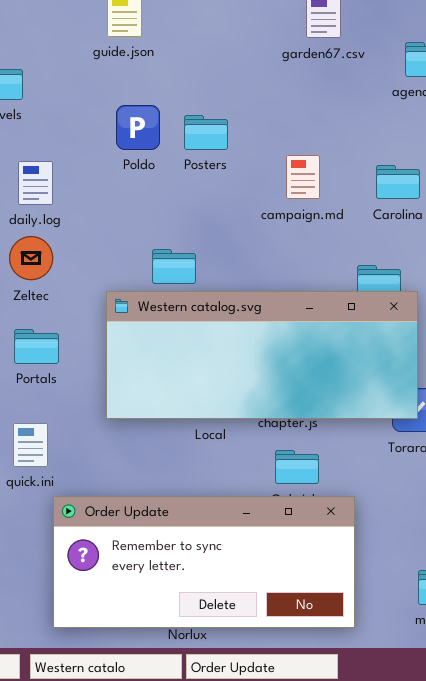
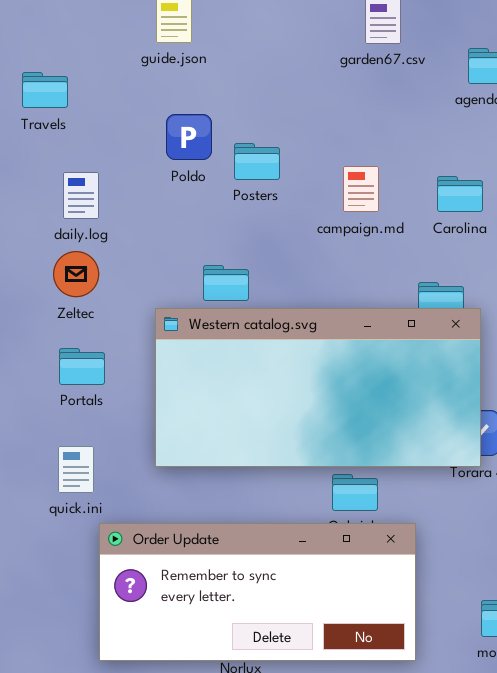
Posters: [184,115,228,150] -> [234,143,280,180], moved
Western catalog.svg: [106,291,418,419] -> [155,308,481,467], resized

